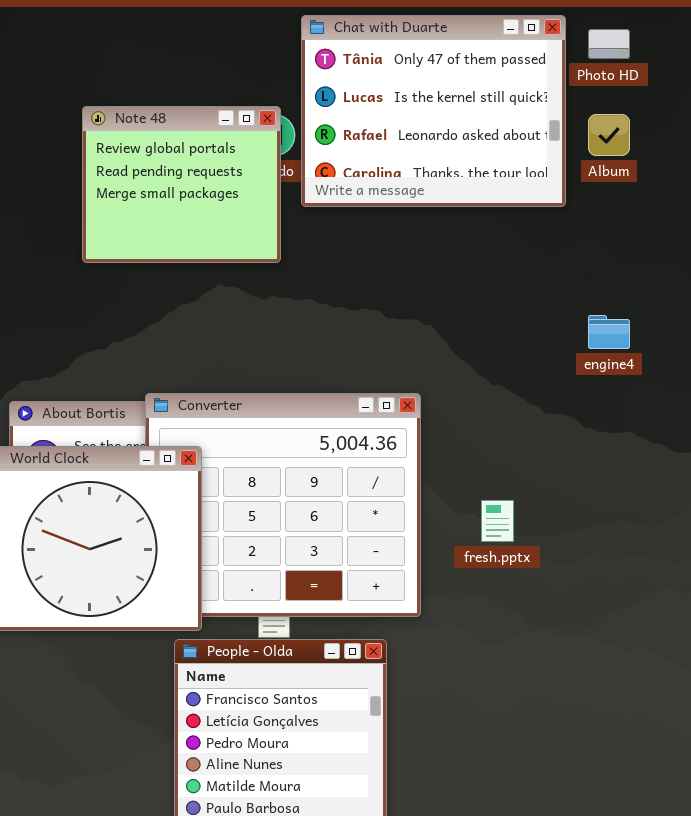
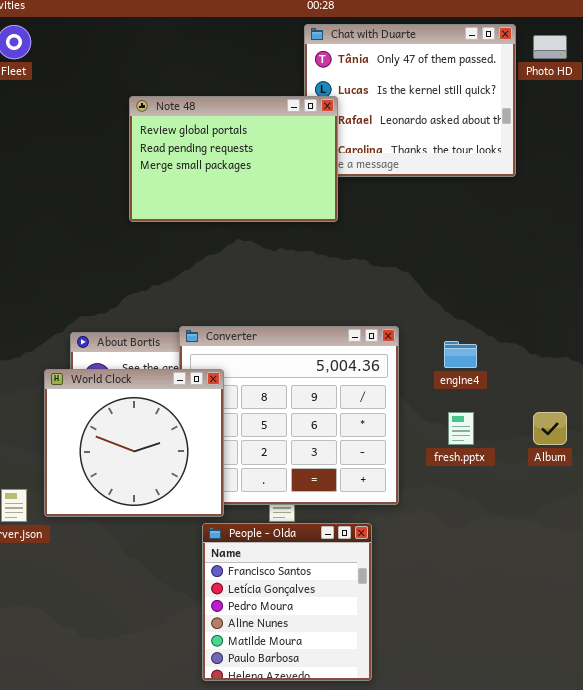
Note 48: [82,106,281,263] -> [129,96,338,222], resized
Album: [588,114,630,156] -> [533,412,567,445], moved
engine4: [588,315,630,349] -> [444,341,477,368], moved

